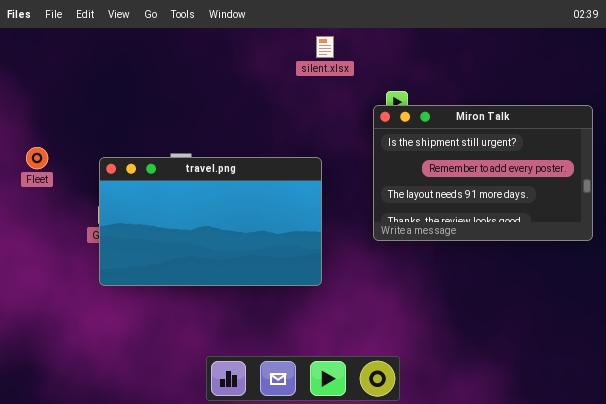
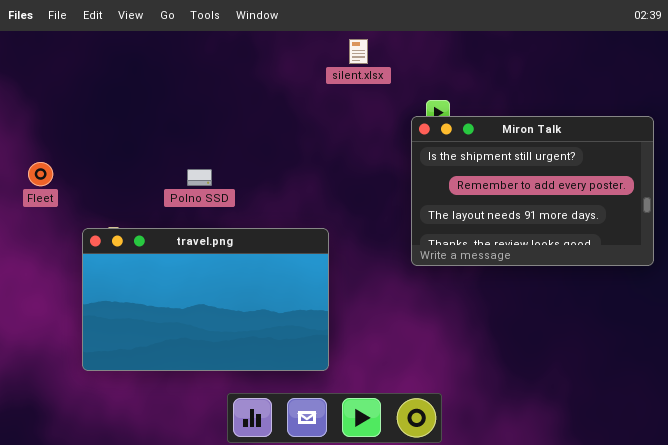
travel.png: [99,157,322,286] -> [82,228,329,371], moved

